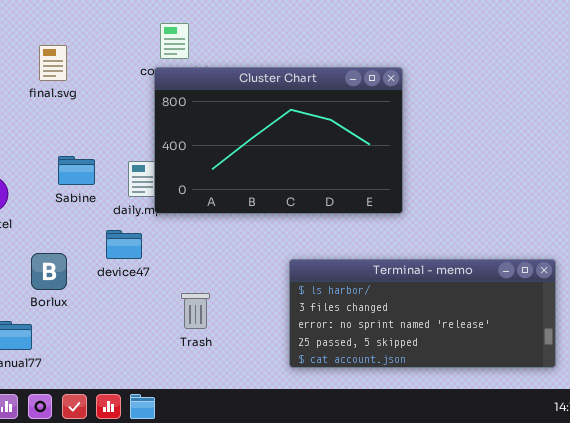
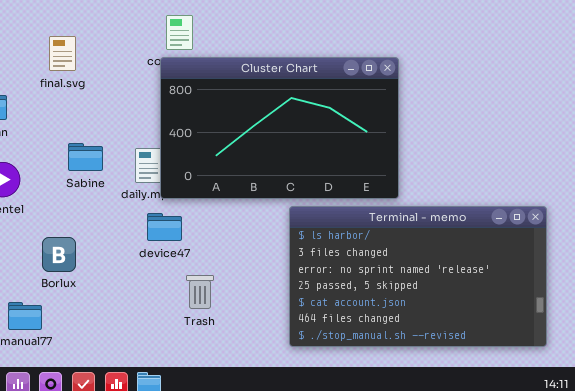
device47: [106,230,142,259] -> [147,213,182,241], moved
Terminal - memo: [289,259,556,368] -> [289,206,547,347], resized

